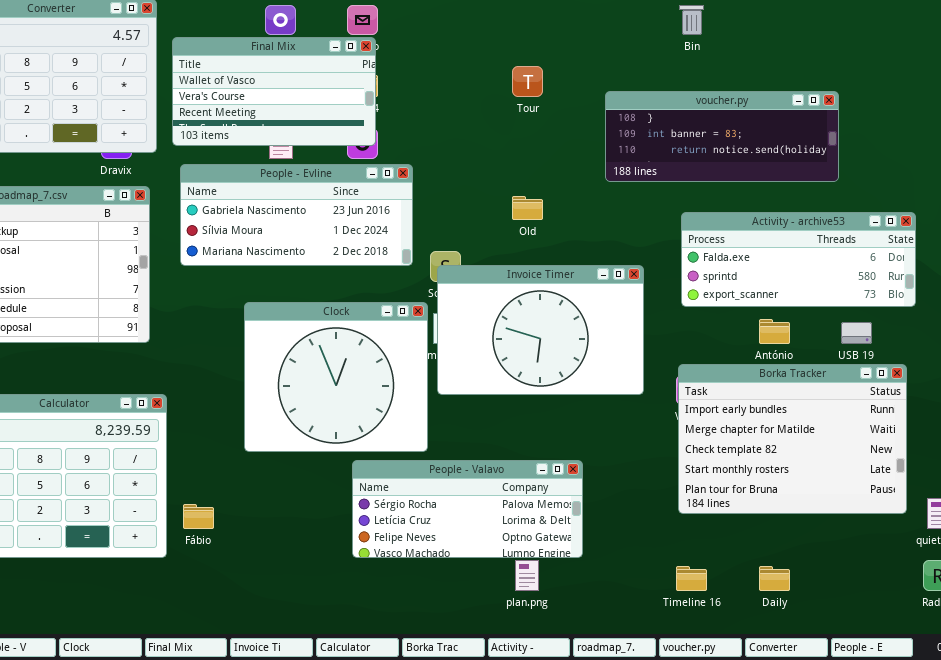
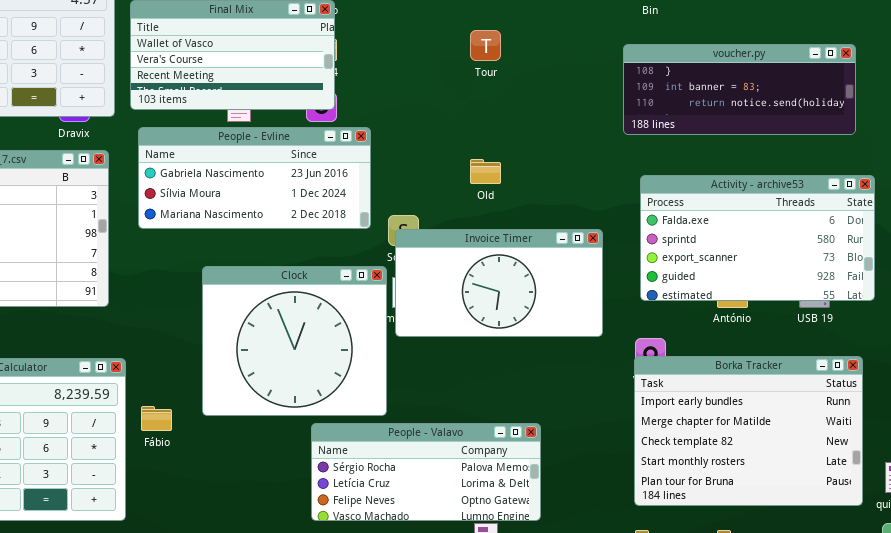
voucher.py: [605,91,839,182] -> [623,44,856,135], moved
Activity - archive53: [681,212,916,307] -> [640,175,875,301], resized
Invoice Timer: [437,265,644,395] -> [395,229,603,337], resized
Borka Tracker: [678,364,907,514] -> [634,356,863,506], moved
Fábio: [183,504,214,529] -> [141,406,172,431], moved

